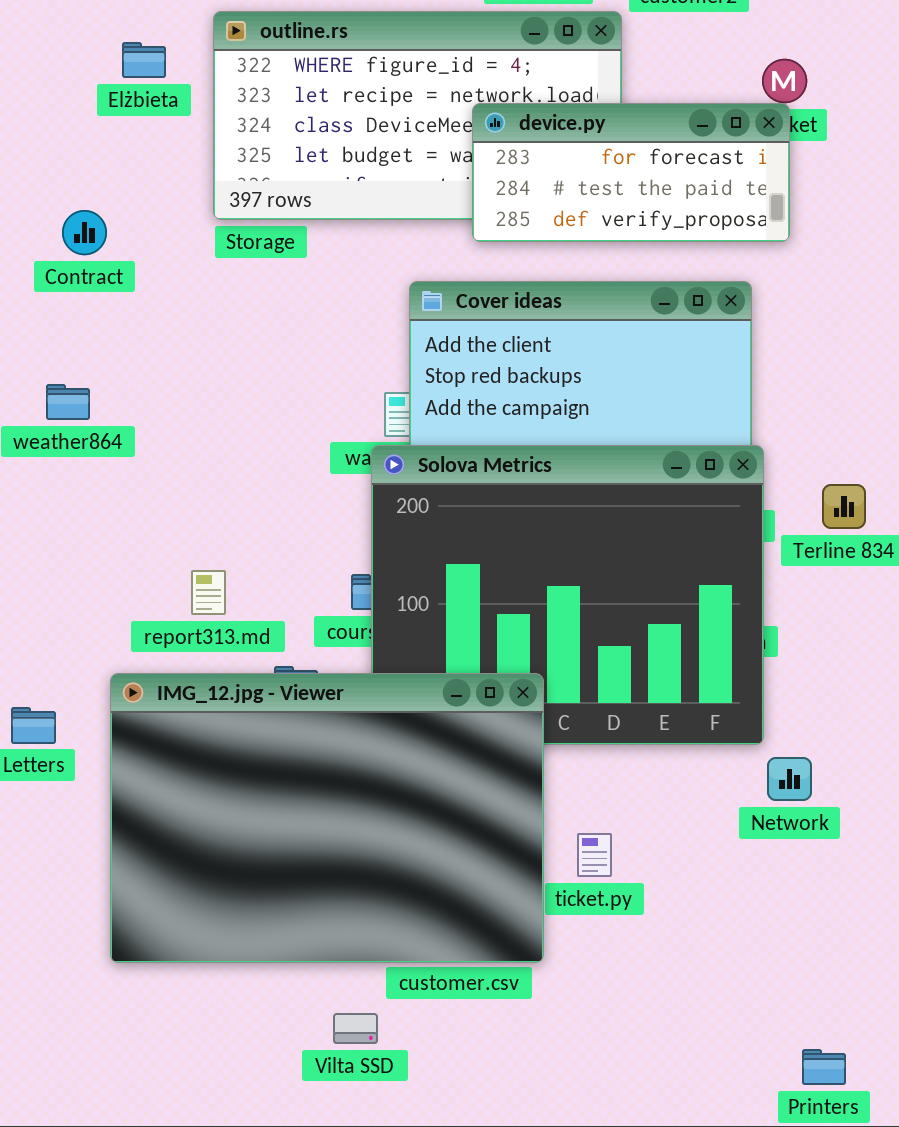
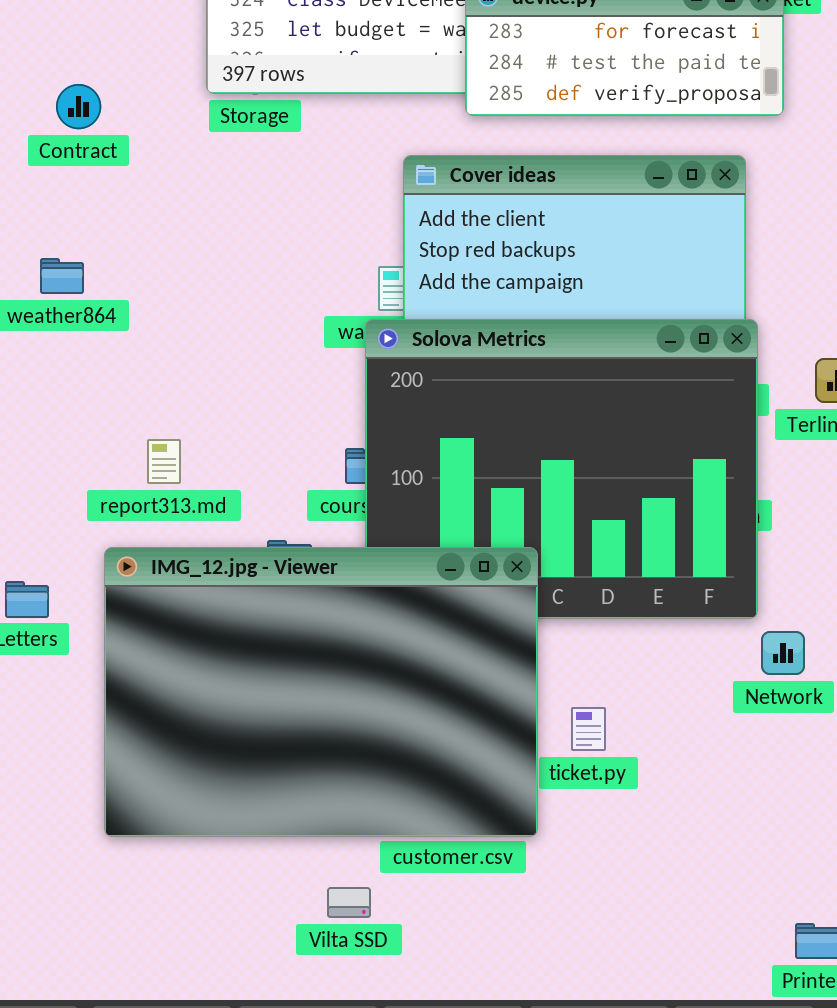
report313.md: [191,570,226,615] -> [147,439,181,484], moved

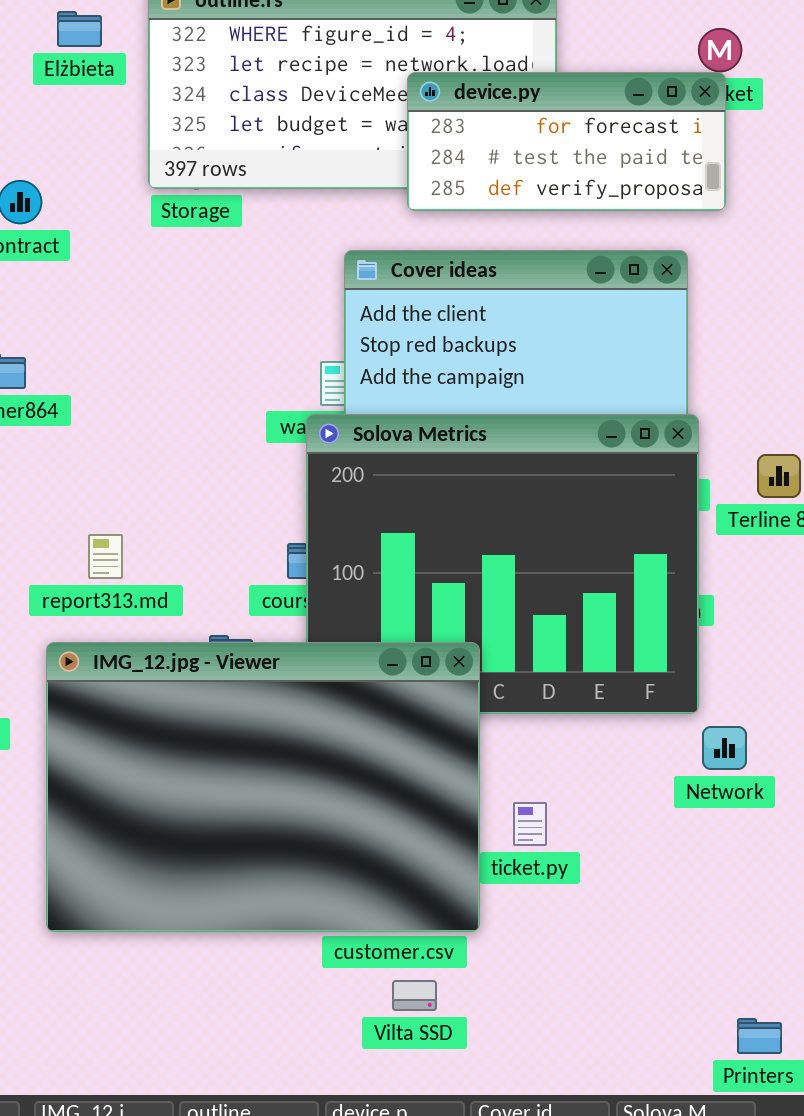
Vilta SSD: [327,887,371,918] -> [392,980,437,1011], moved

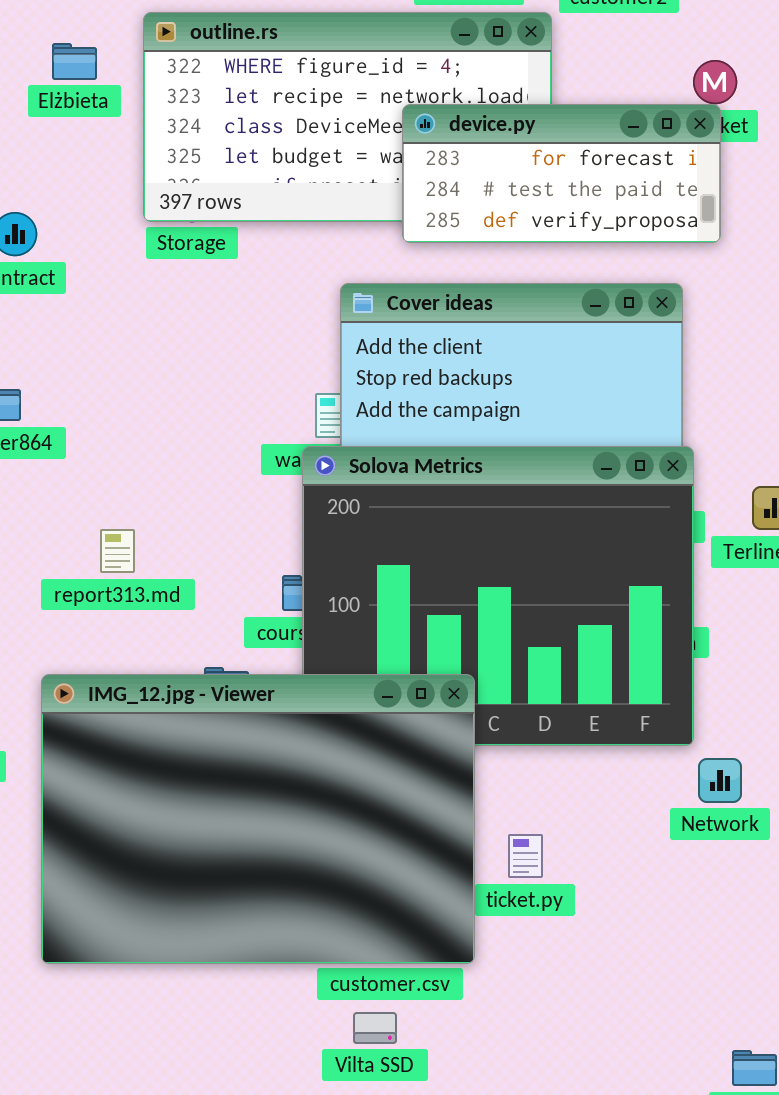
report313.md: [88,534,123,579] -> [100,529,135,573], moved
Vilta SSD: [392,980,437,1011] -> [353,1012,397,1044], moved

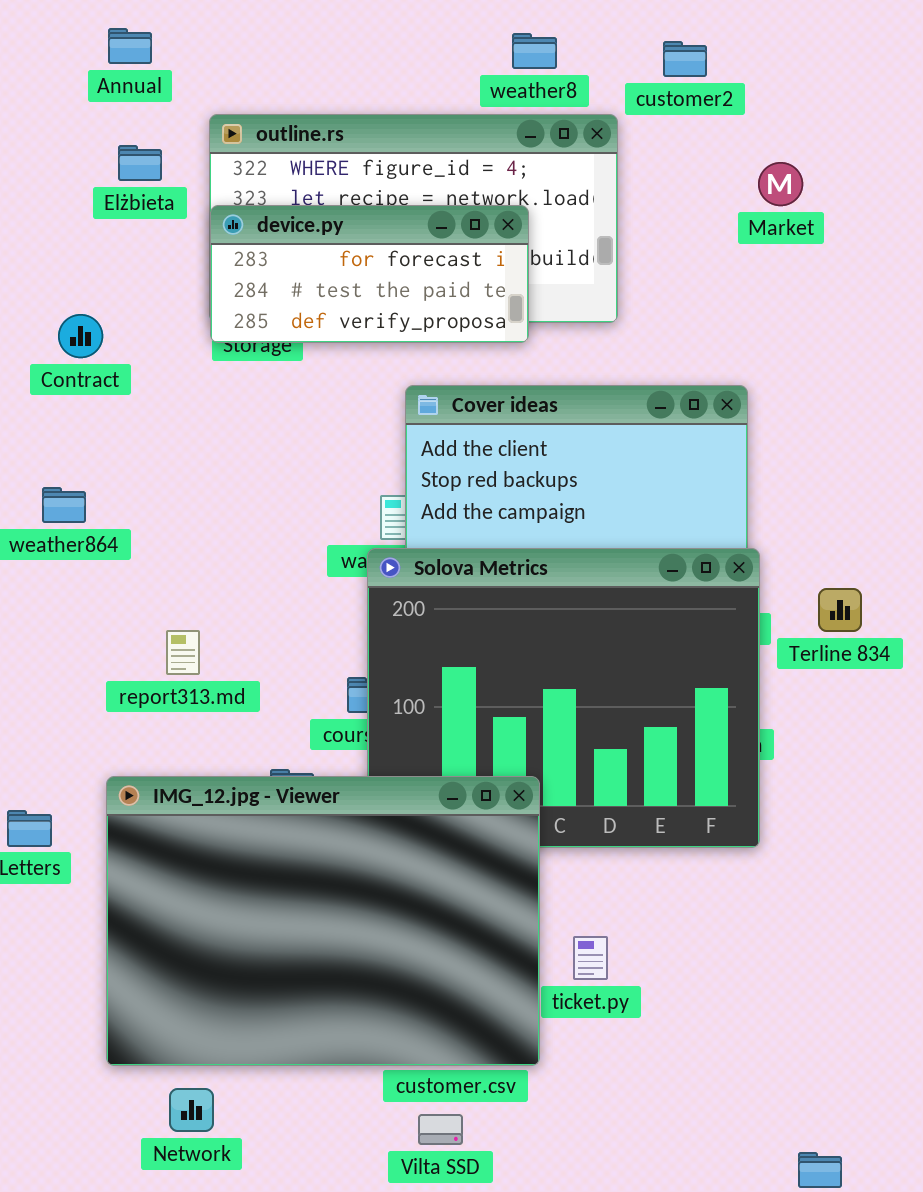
device.py: [402,104,721,243] -> [210,205,529,343], moved
Network: [698,758,742,803] -> [169,1088,214,1132], moved

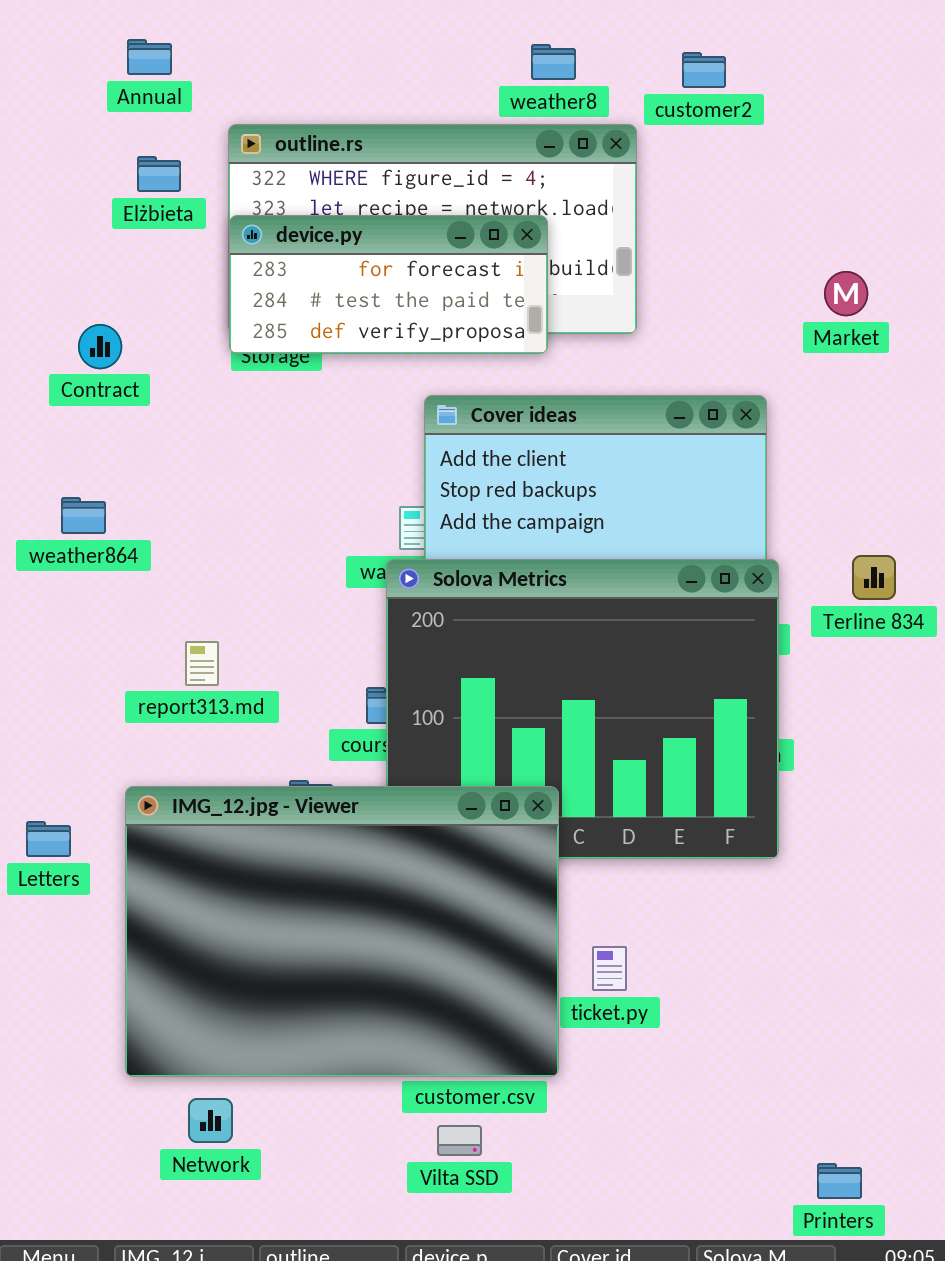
Market: [758,162,803,206] -> [824,271,868,316], moved
Terline 834: [818,588,862,632] -> [852,555,896,600], moved

